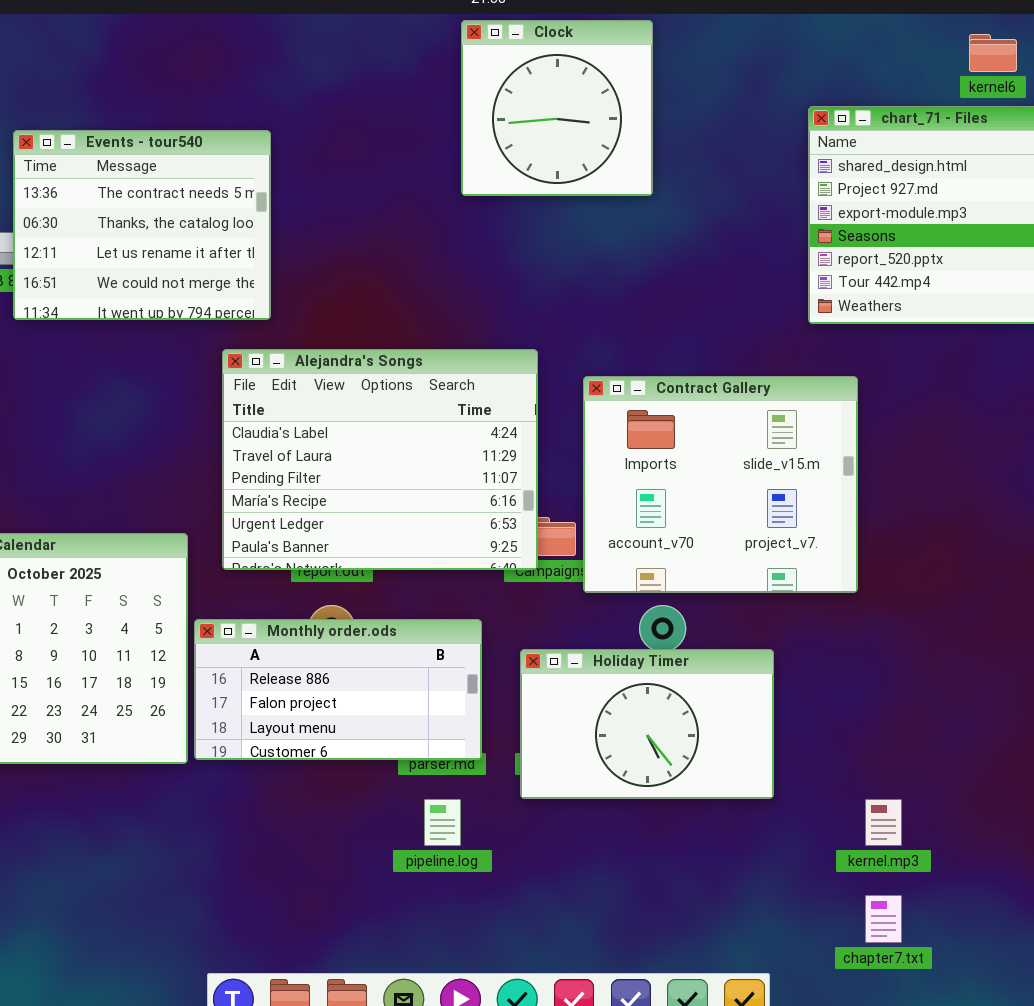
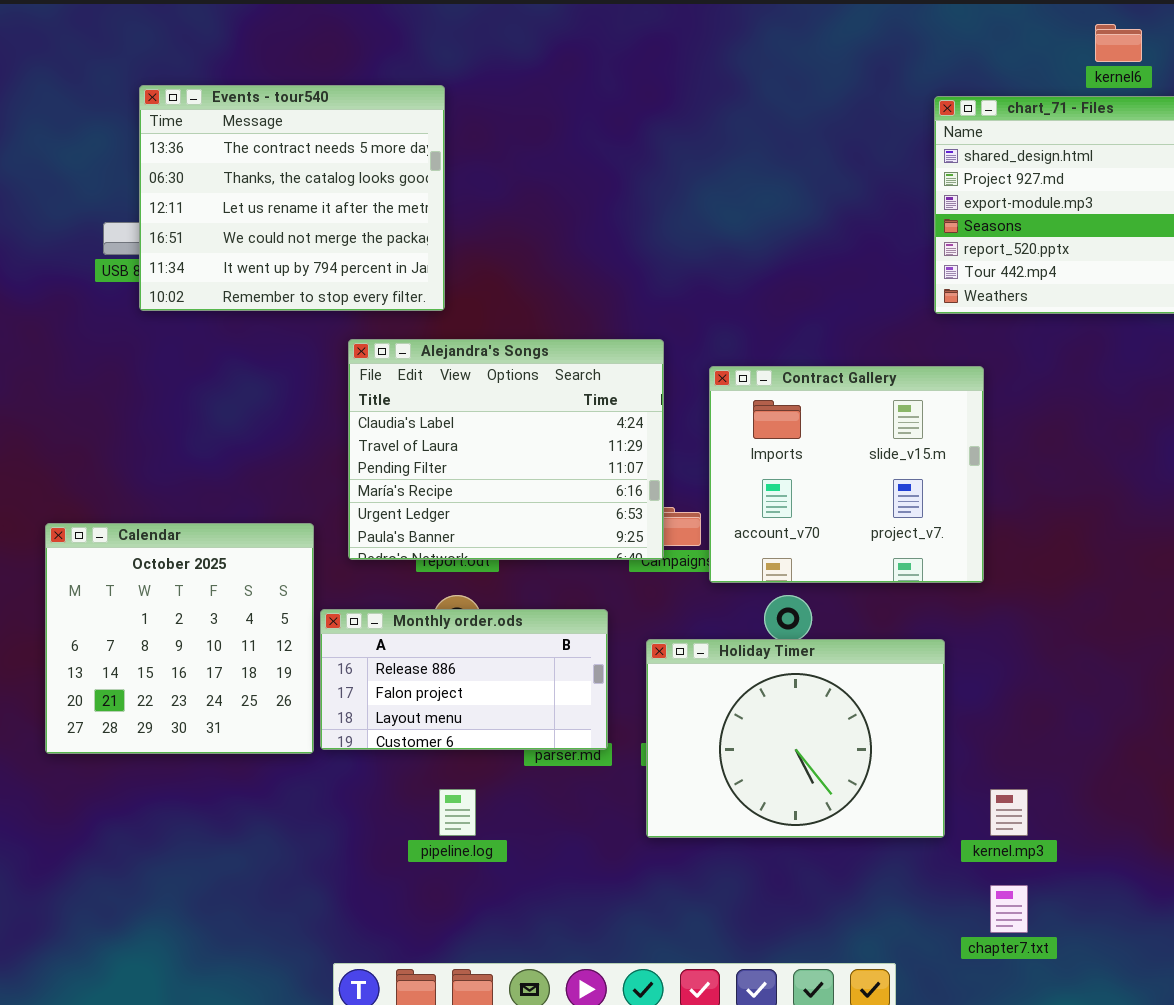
Clock: [461,20,653,196] -> none, closed
Events - tour540: [13,130,271,320] -> [139,85,445,311], resized
Holiday Timer: [520,649,774,799] -> [646,639,945,838], resized
pipeline.log: [424,799,461,846] -> [439,789,476,836], moved

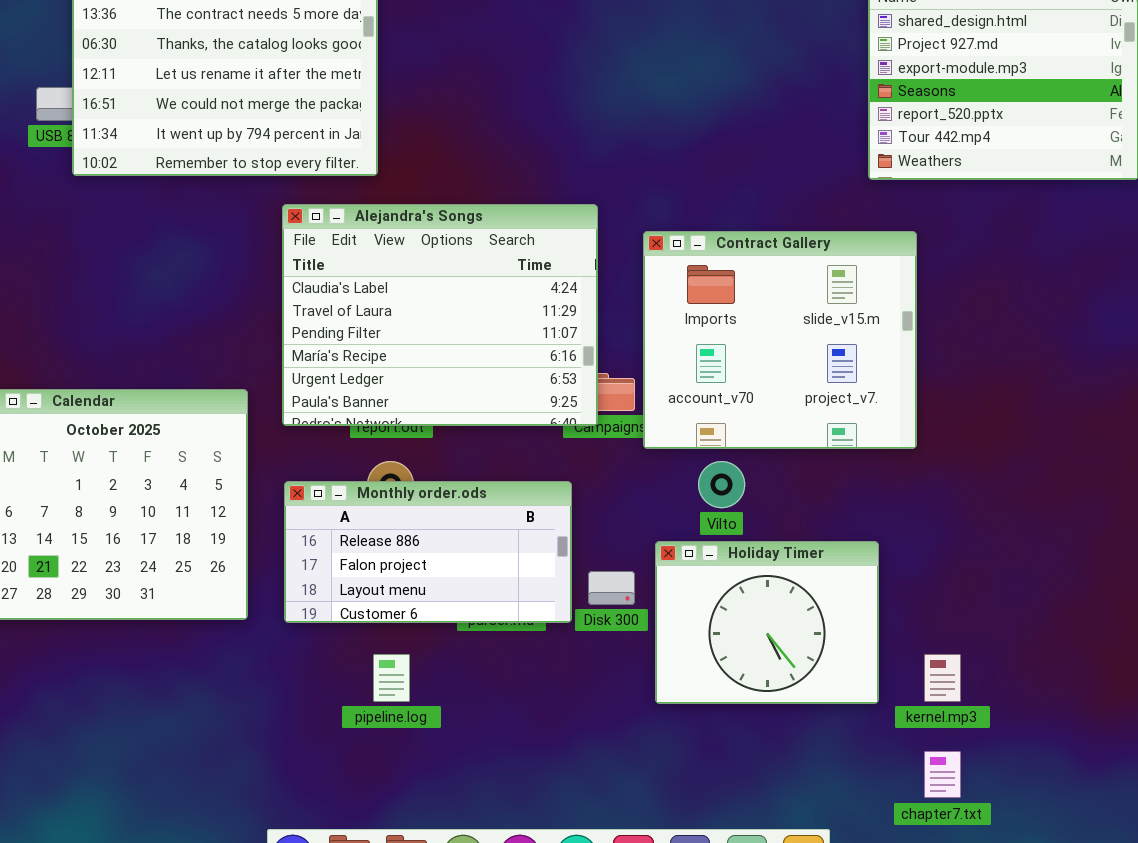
Monthly order.ods: [320,609,608,750] -> [284,481,572,623], moved
Holiday Timer: [646,639,945,838] -> [655,541,879,704], resized

